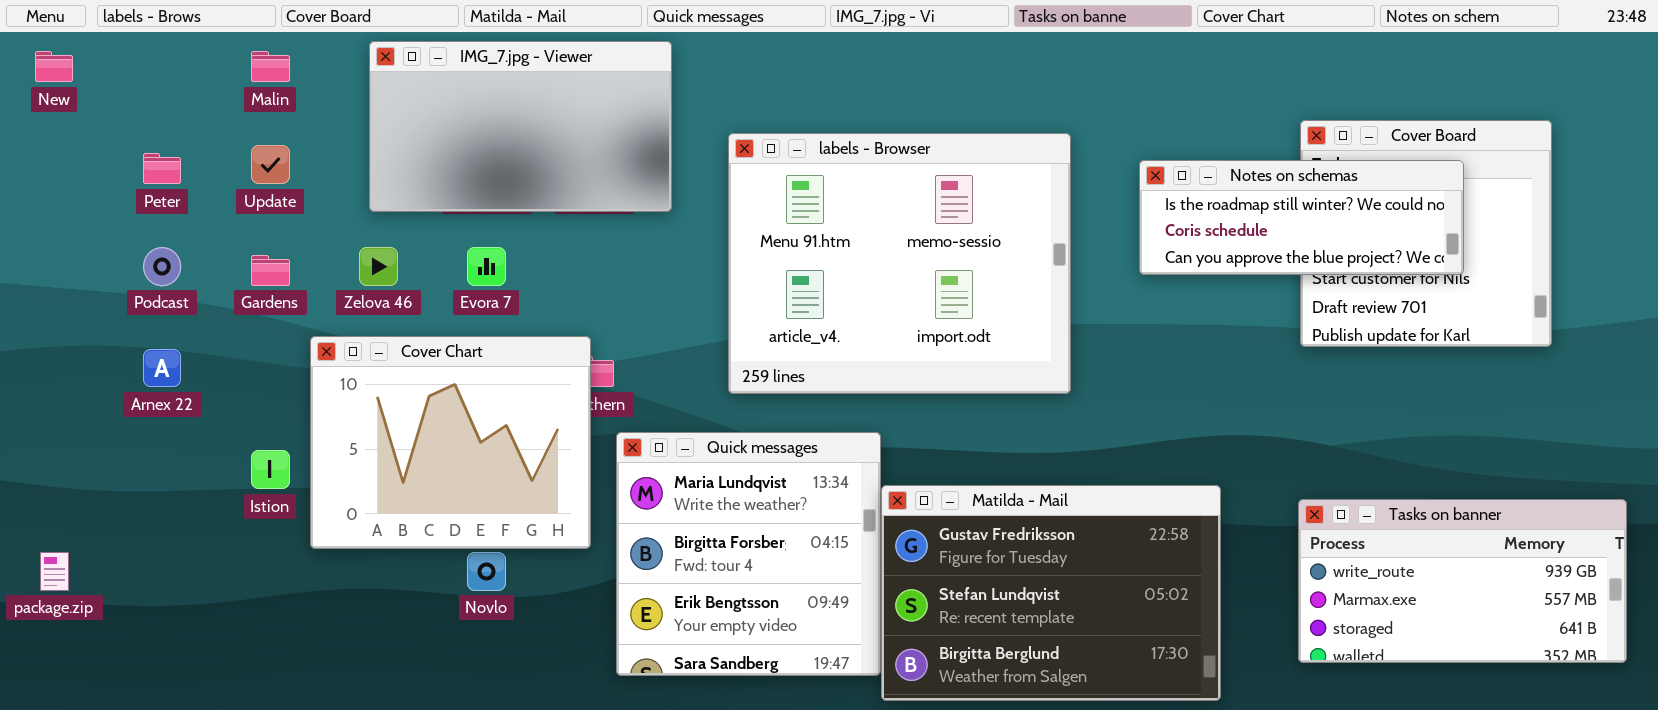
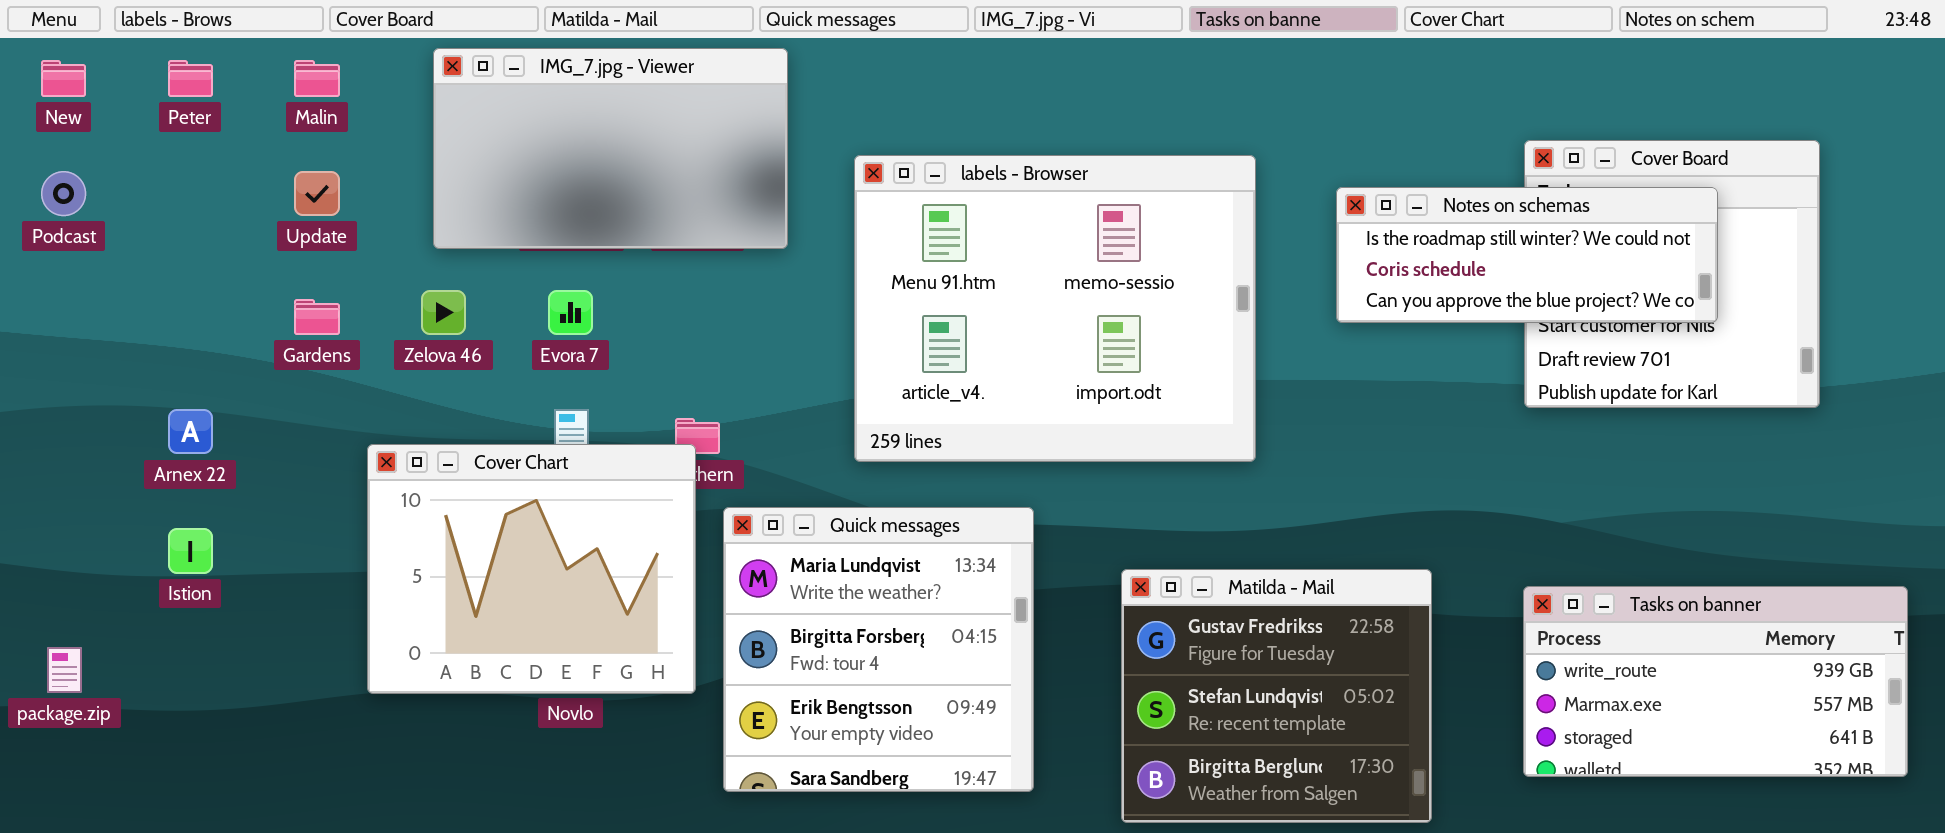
Peter: [143,153,181,184] -> [168,60,213,97], moved
Podcast: [143,247,181,286] -> [41,171,86,216], moved
Cover Chart: [310,336,591,549] -> [367,444,696,694], moved
Istion: [251,450,290,489] -> [168,528,213,574], moved
Matilda - Mail: [881,485,1221,701] -> [1121,569,1432,823], resized

